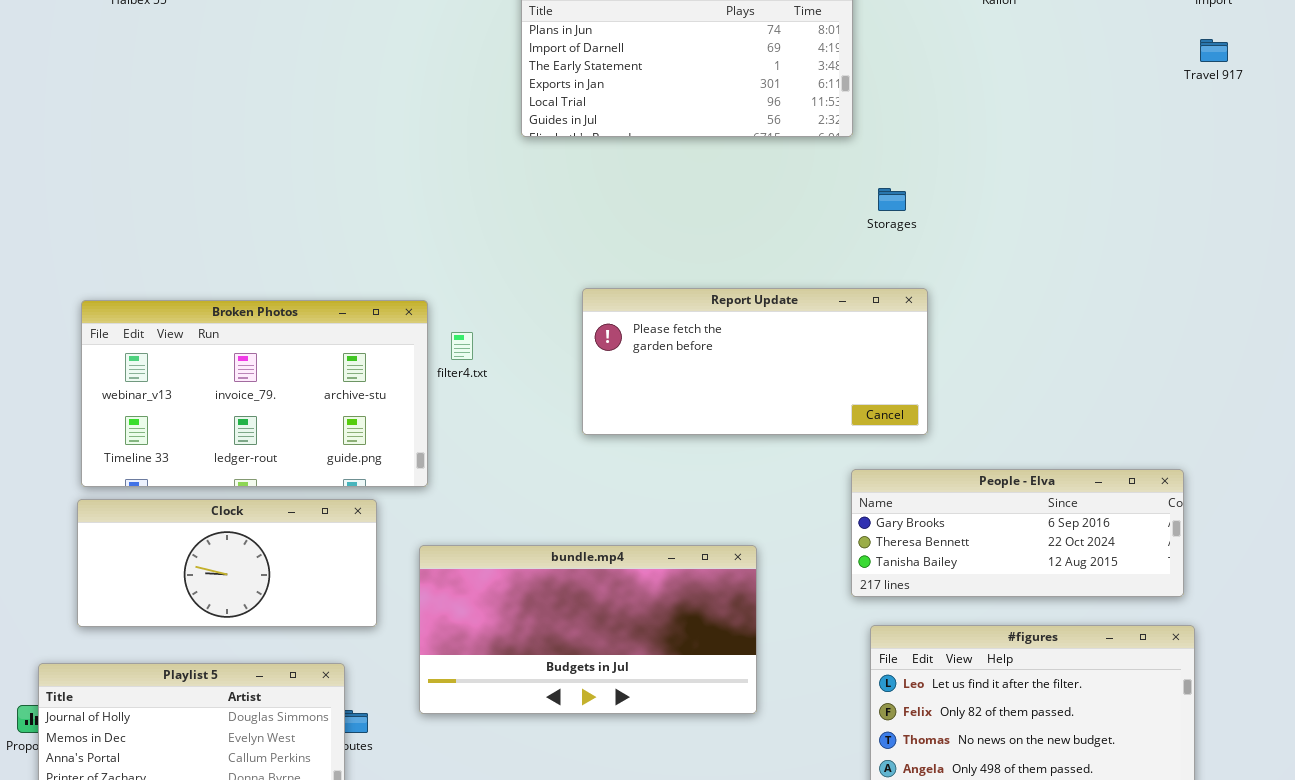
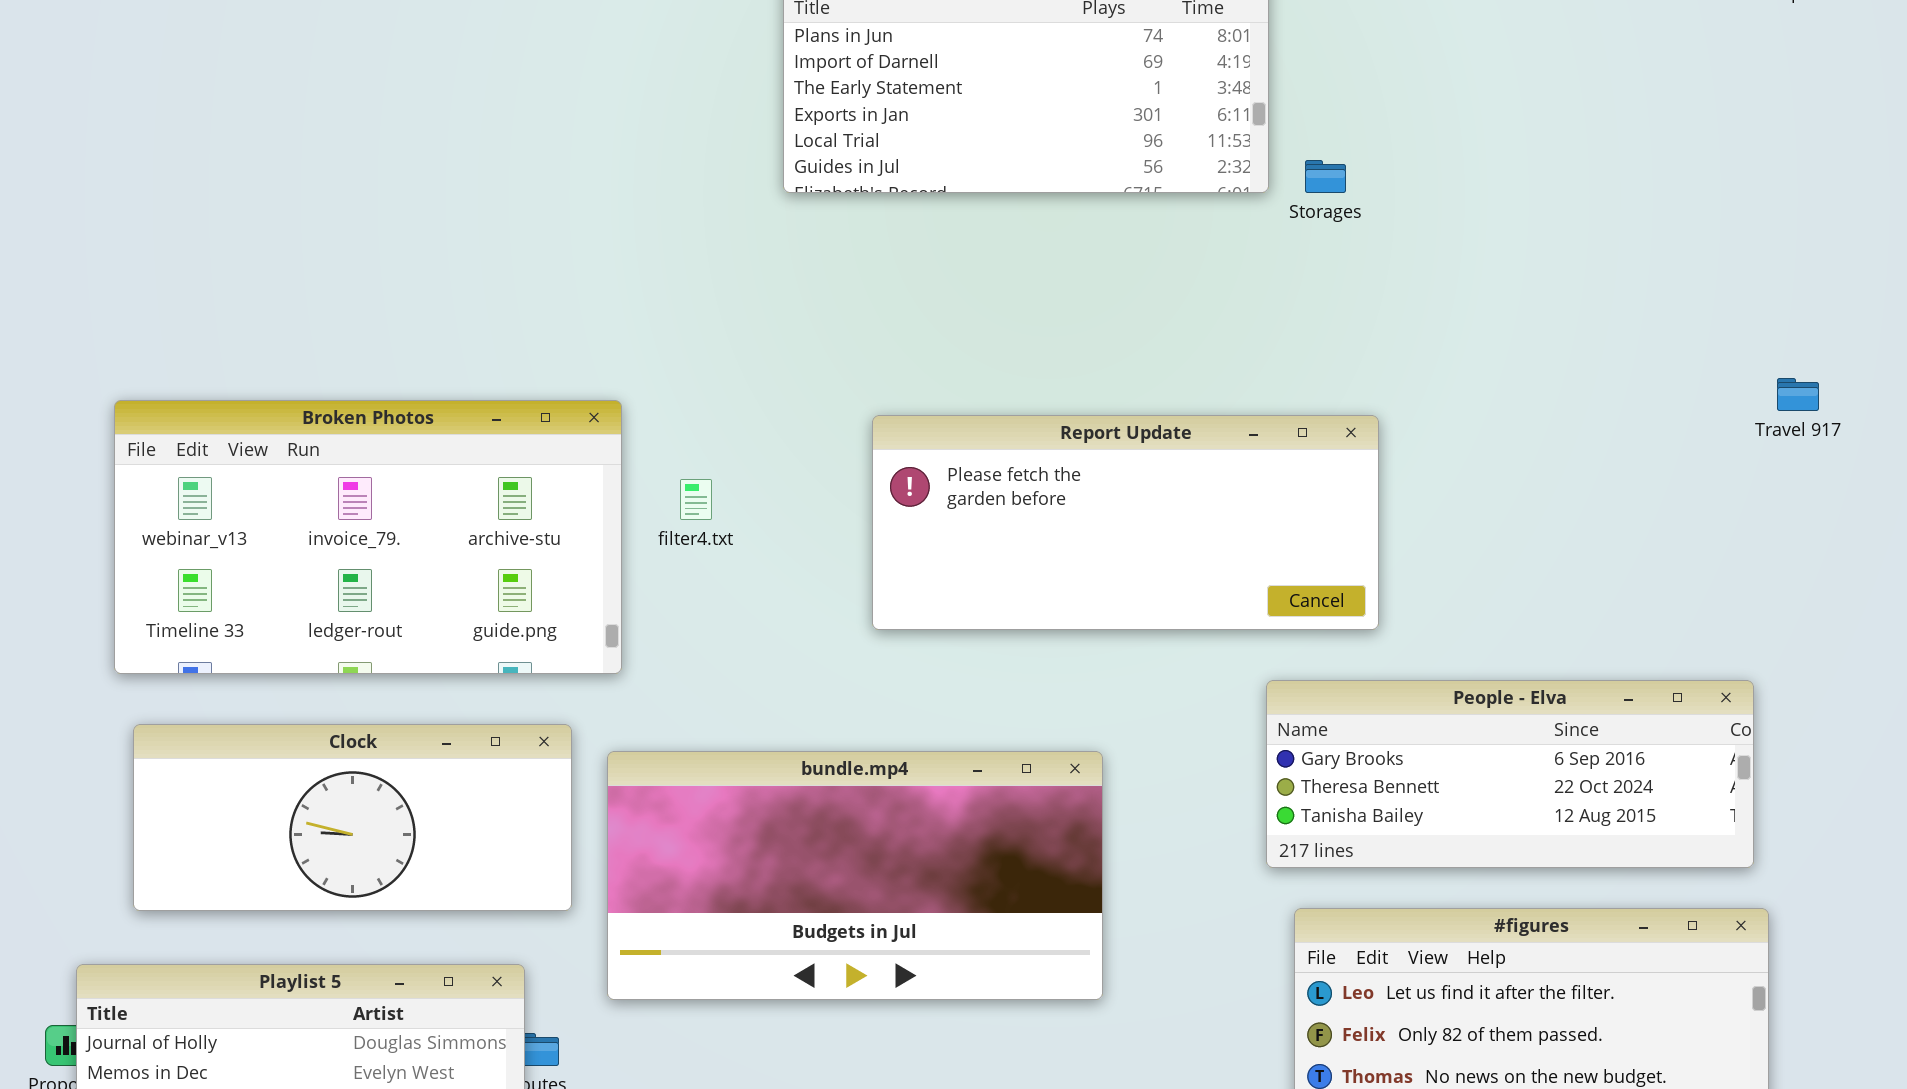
Travel 917: [1200,39,1228,62] -> [1777,378,1819,411], moved
Storages: [878,188,906,211] -> [1305,160,1346,193], moved
Broken Photos: [81,300,428,487] -> [114,400,622,674], moved
bundle.mp4: [419,545,757,714] -> [607,751,1103,1000], moved

